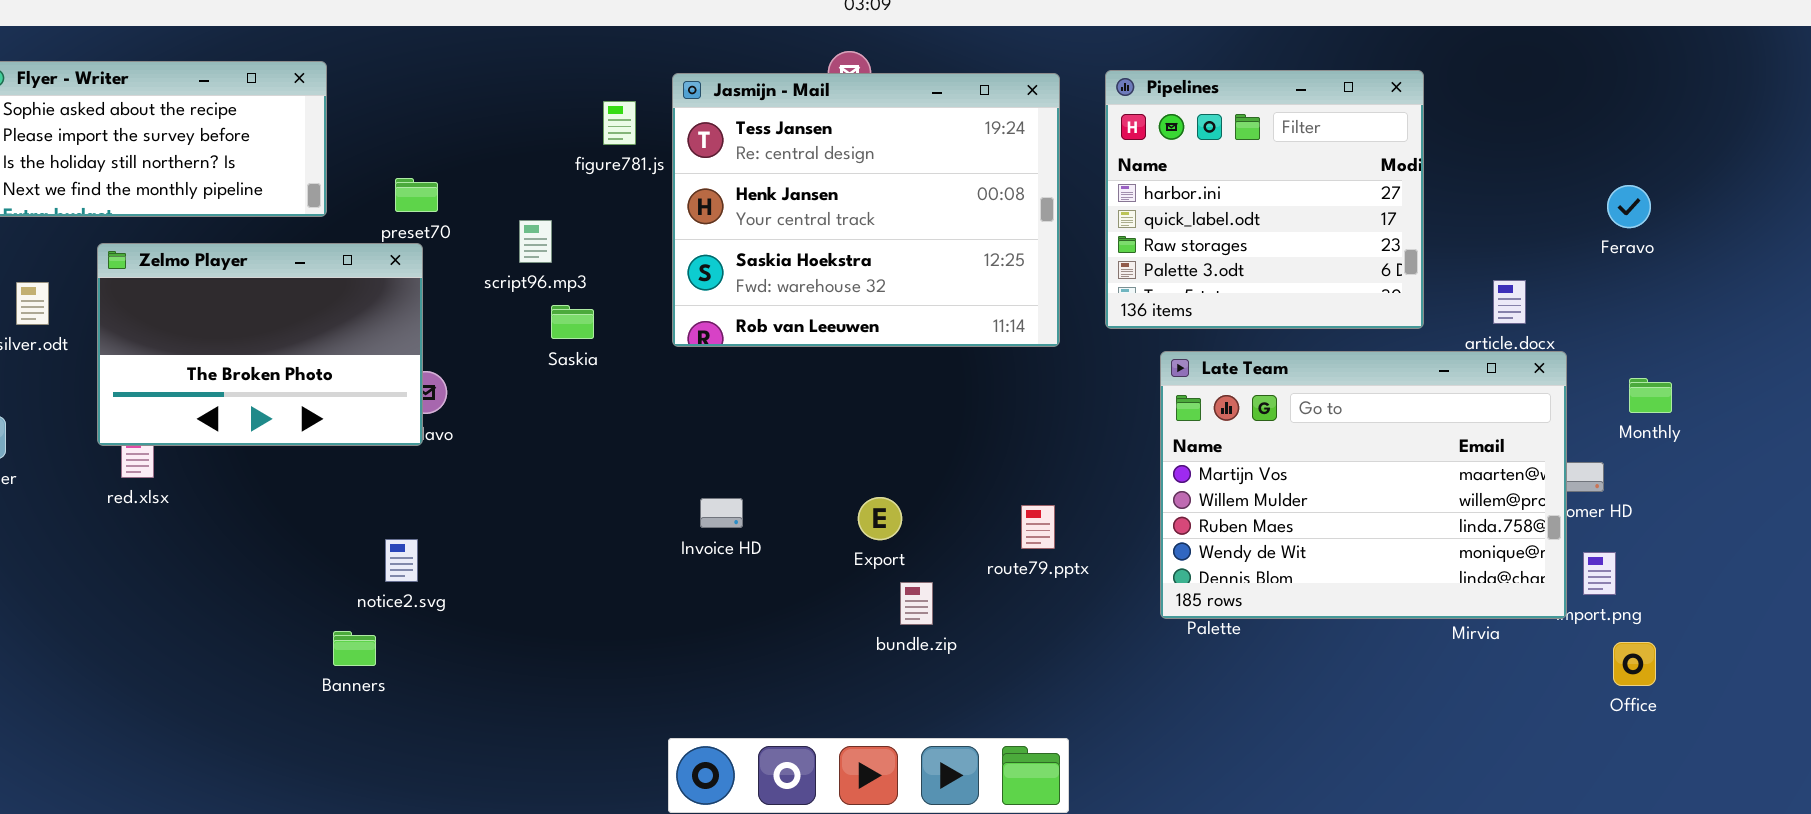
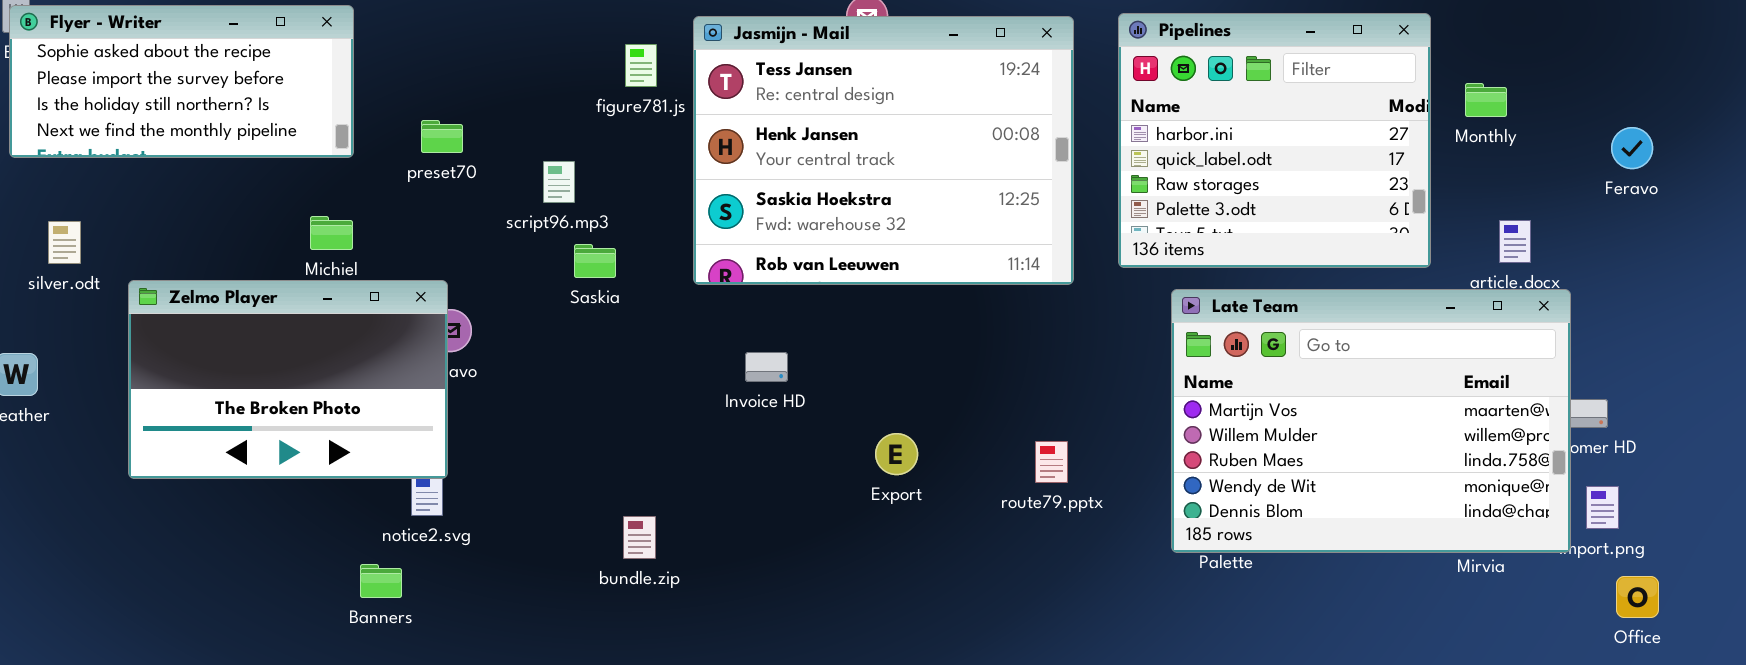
Zelmo Player: [97,243,423,446] -> [128,280,448,479], moved
Monthly: [1629,378,1672,413] -> [1465,83,1507,117], moved
Invoice HD: [700,498,743,528] -> [745,352,788,382], moved
bundle.zip: [900,582,933,625] -> [623,516,656,559], moved

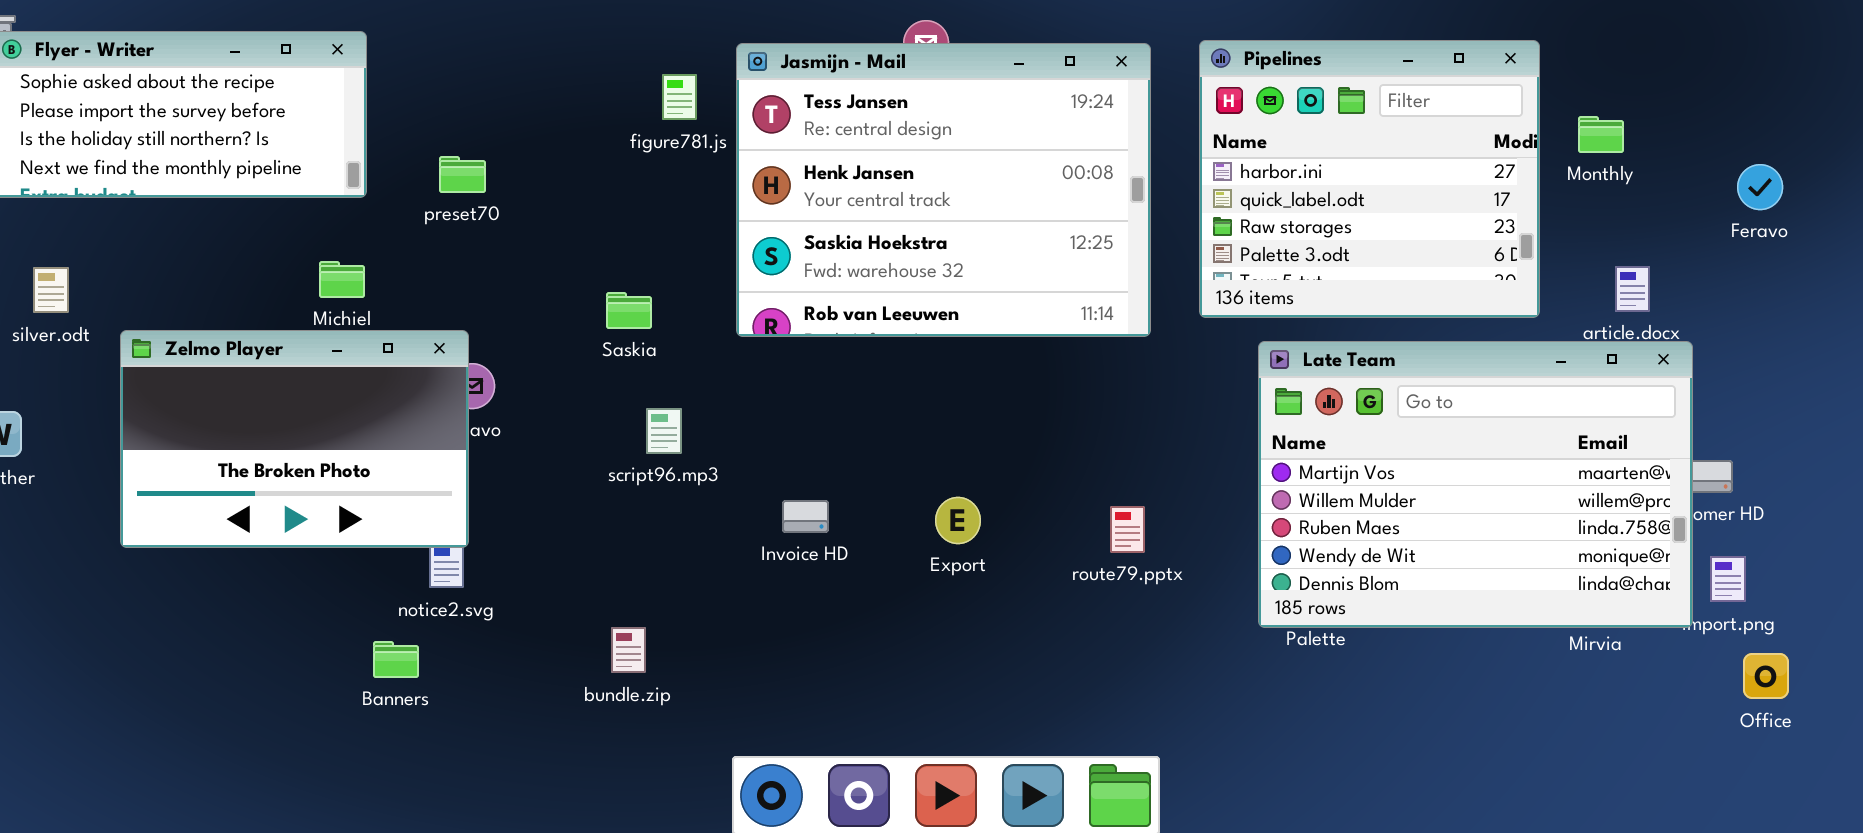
script96.mp3: [543,161,575,203] -> [646,408,682,454], moved
Invoice HD: [745,352,788,382] -> [782,500,829,533], moved
bundle.zip: [623,516,656,559] -> [611,627,646,673], moved

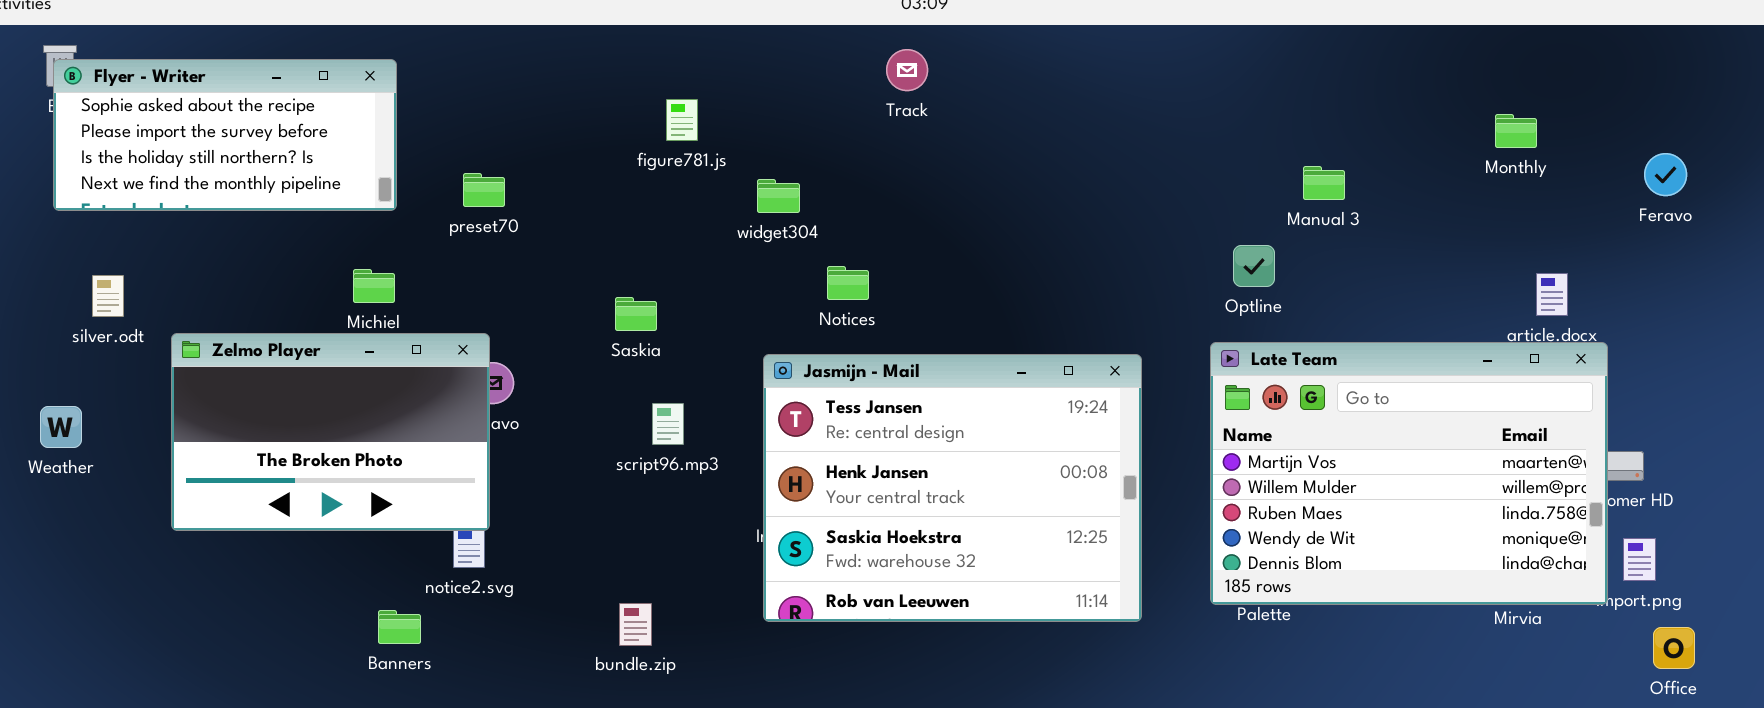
Pipelines: [1199,40,1540,318] -> none, closed
Jasmijn - Mail: [736,43,1151,337] -> [763,354,1142,622], moved
Monthly: [1578,116,1624,153] -> [1495,114,1537,148], moved
Feravo: [1737,164,1783,210] -> [1644,153,1687,196], moved
Banners: [373,641,419,678] -> [378,610,421,644], moved

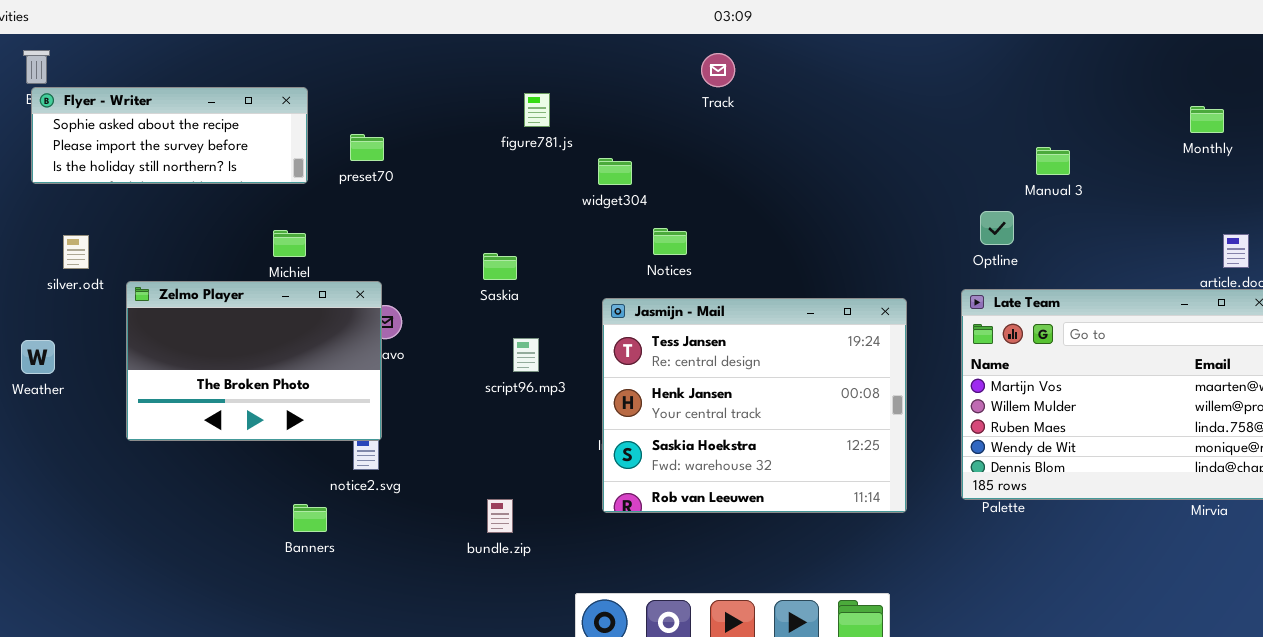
Flyer - Writer: [53,59,397,211] -> [31,87,308,184], resized
preset70: [463,173,505,207] -> [350,134,384,161], moved

